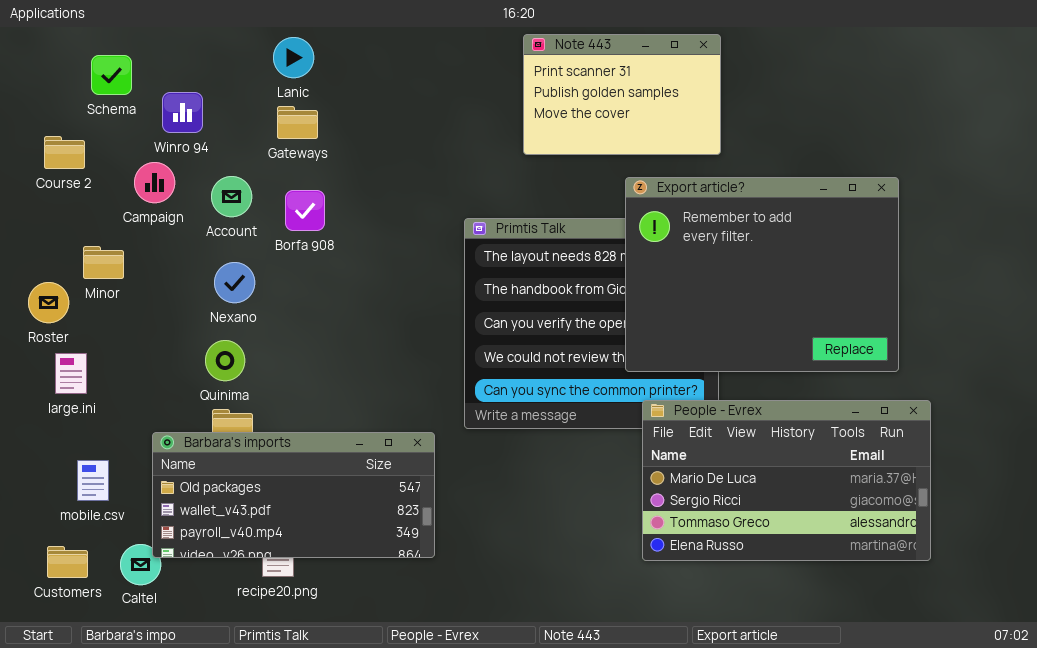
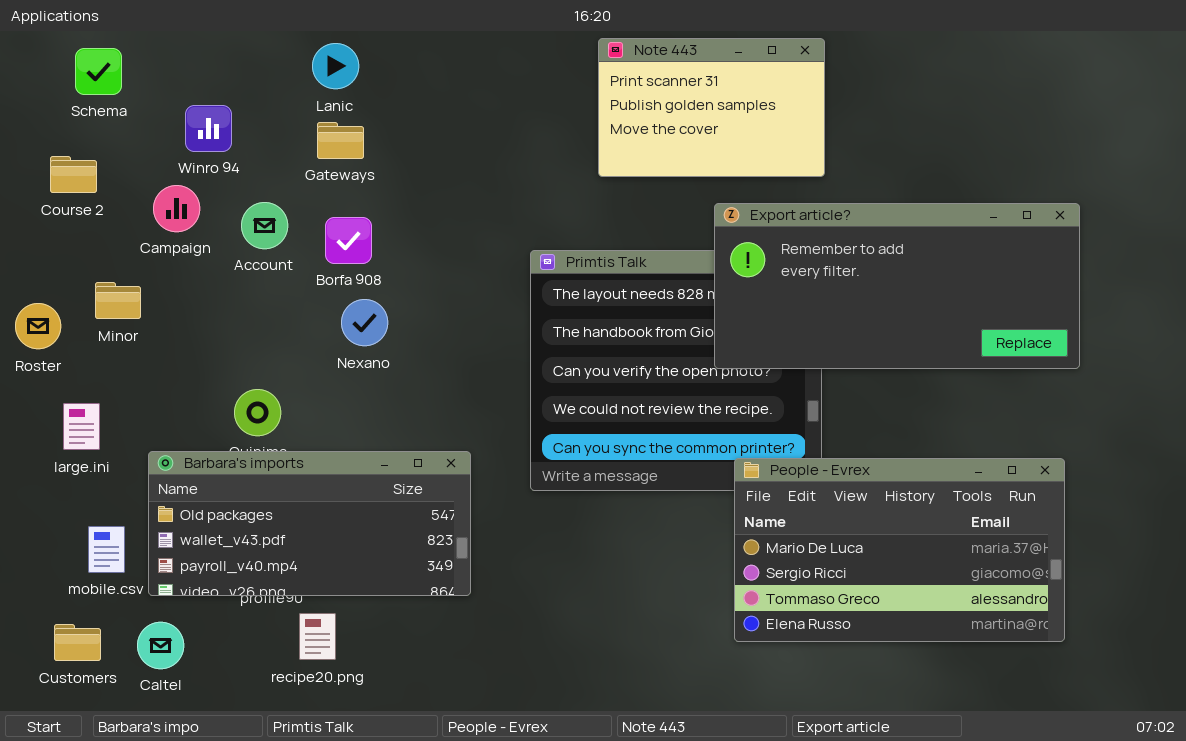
Schema: [91,55,132,95] -> [75,48,122,95], moved
Export article?: [625,177,899,372] -> [714,203,1080,369], resized
Nexano: [214,262,255,303] -> [341,299,388,346], moved
Roster: [28,282,69,323] -> [15,303,61,349], moved
Barbara's imports: [152,432,435,558] -> [148,451,471,596], moved

